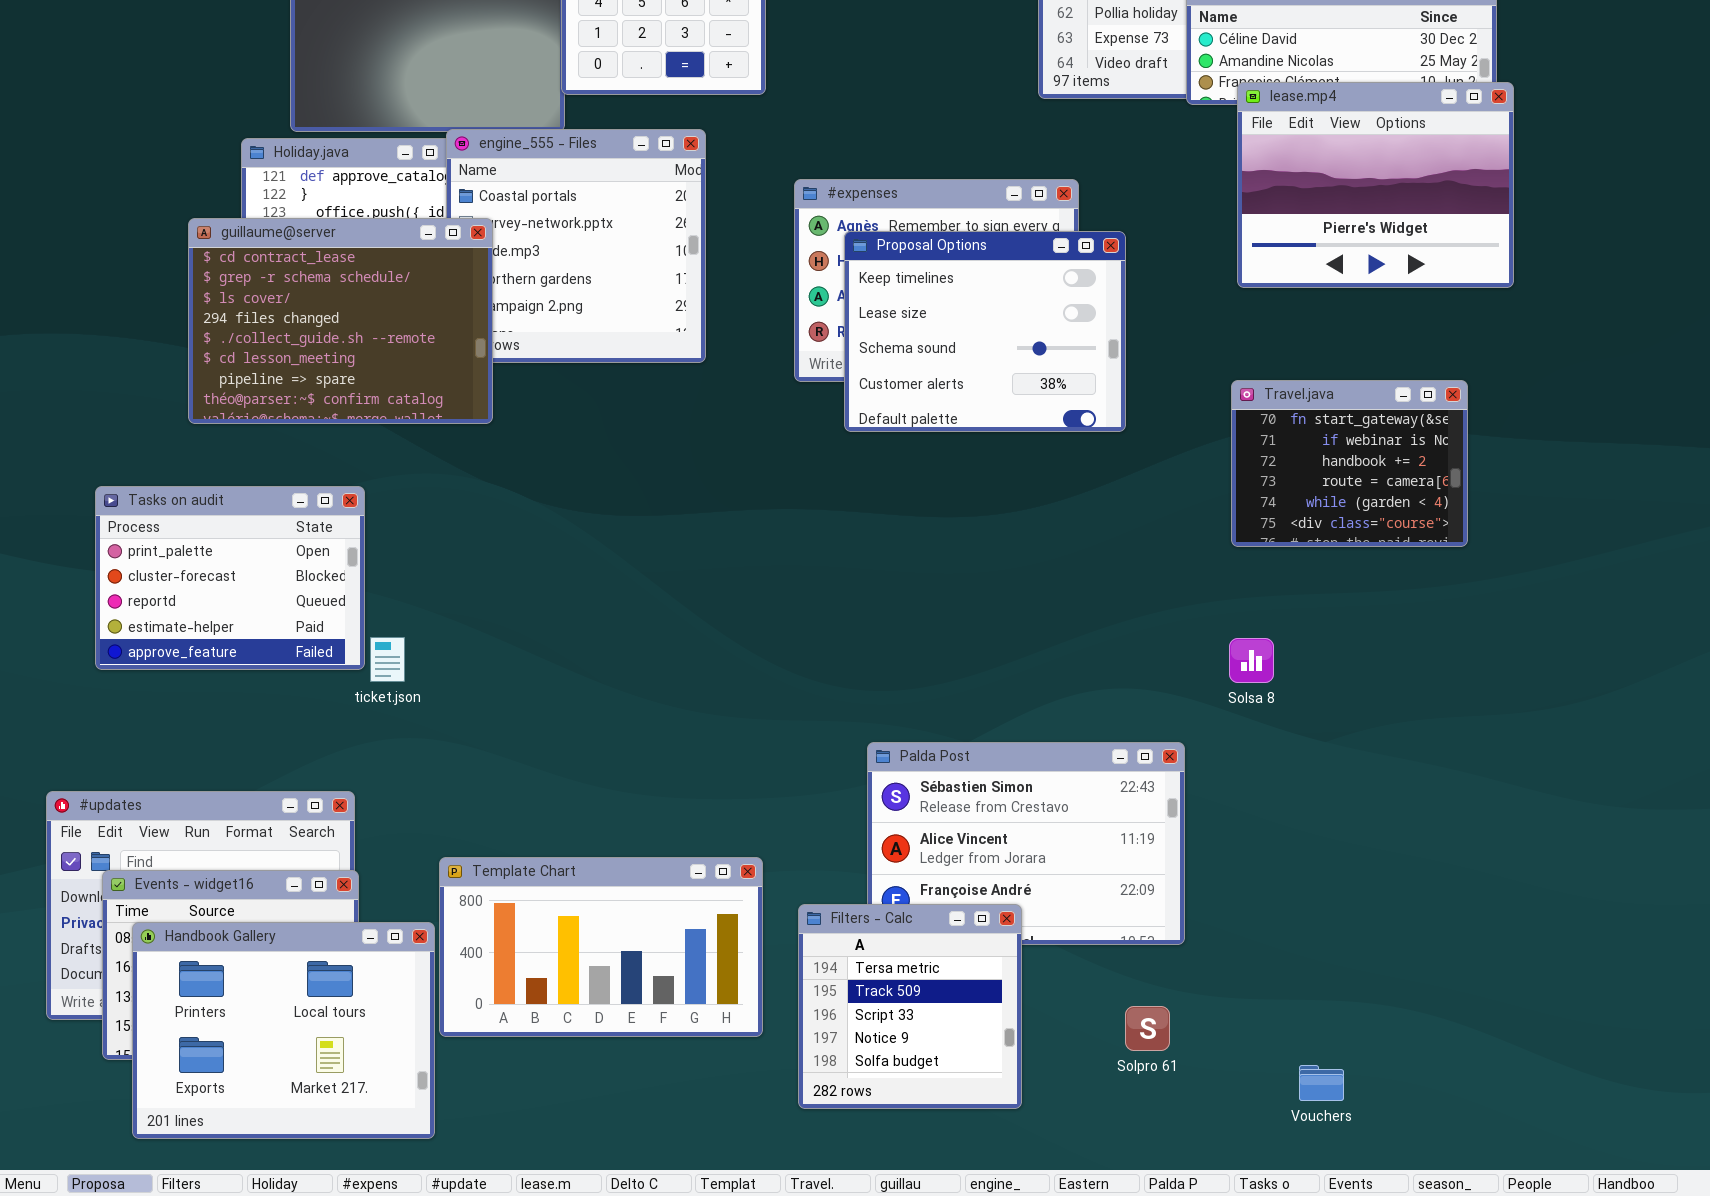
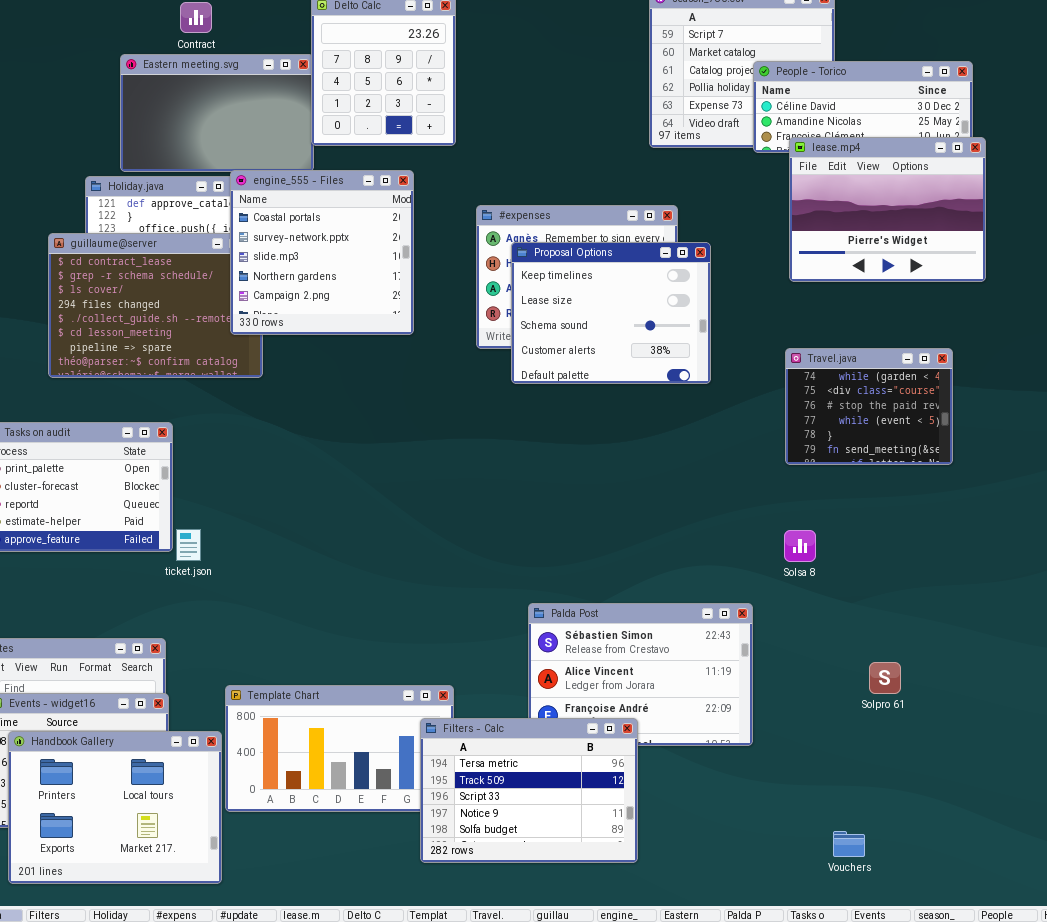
engine_555 - Files: [446,129,706,363] -> [230,170,414,335], raised
Travel.java: [1231,380,1468,547] -> [785,348,953,465], scrolled down 4 rows
Filters - Calc: [798,904,1022,1109] -> [420,718,638,863], resized
Solpro 61: [1125,1006,1170,1051] -> [869,662,901,694], moved

